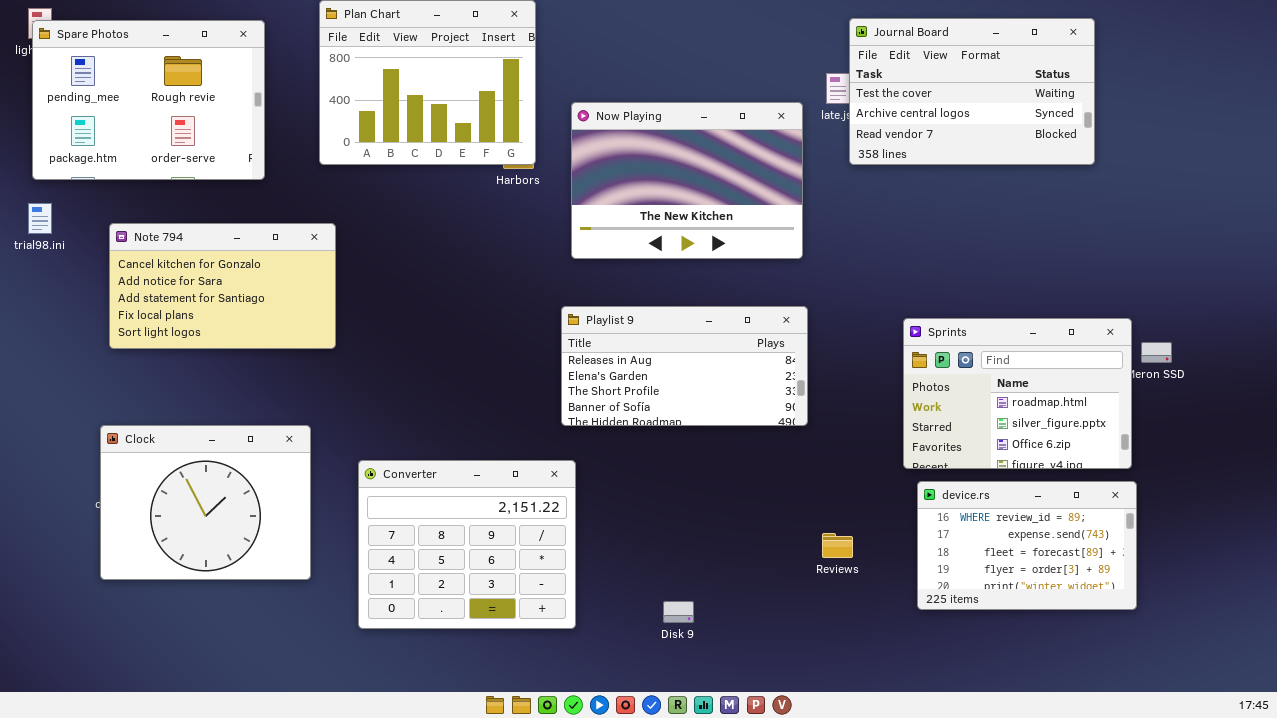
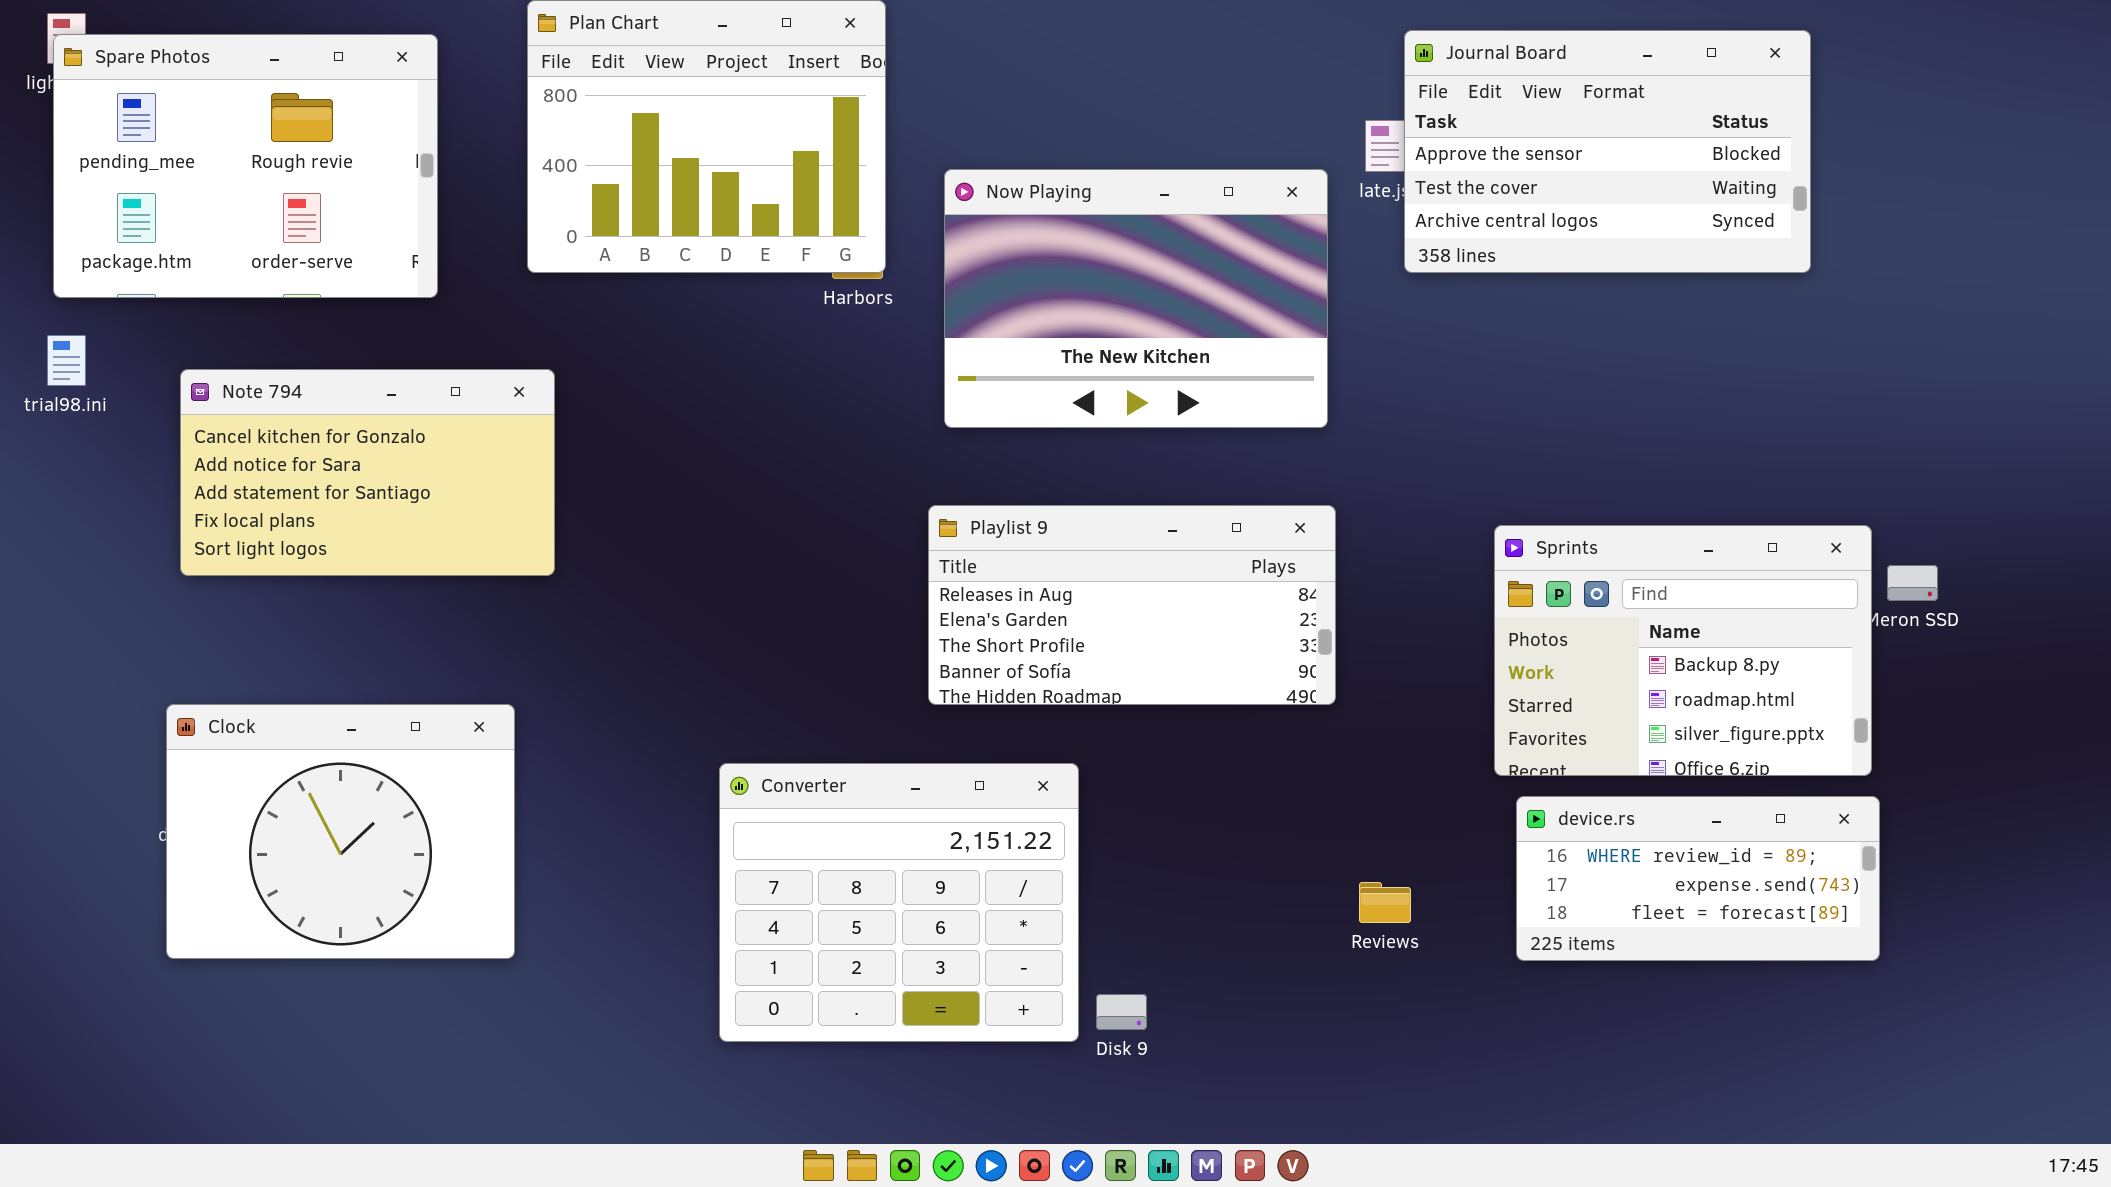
Journal Board: [849,18,1095,165] -> [1404,30,1811,273], scrolled up 1 row
Sprints: [903,318,1132,469] -> [1494,525,1872,776], scrolled up 1 row
Converter: [358,460,576,629] -> [719,763,1079,1042], moved
device.rs: [917,481,1137,610] -> [1516,796,1880,961], resized

